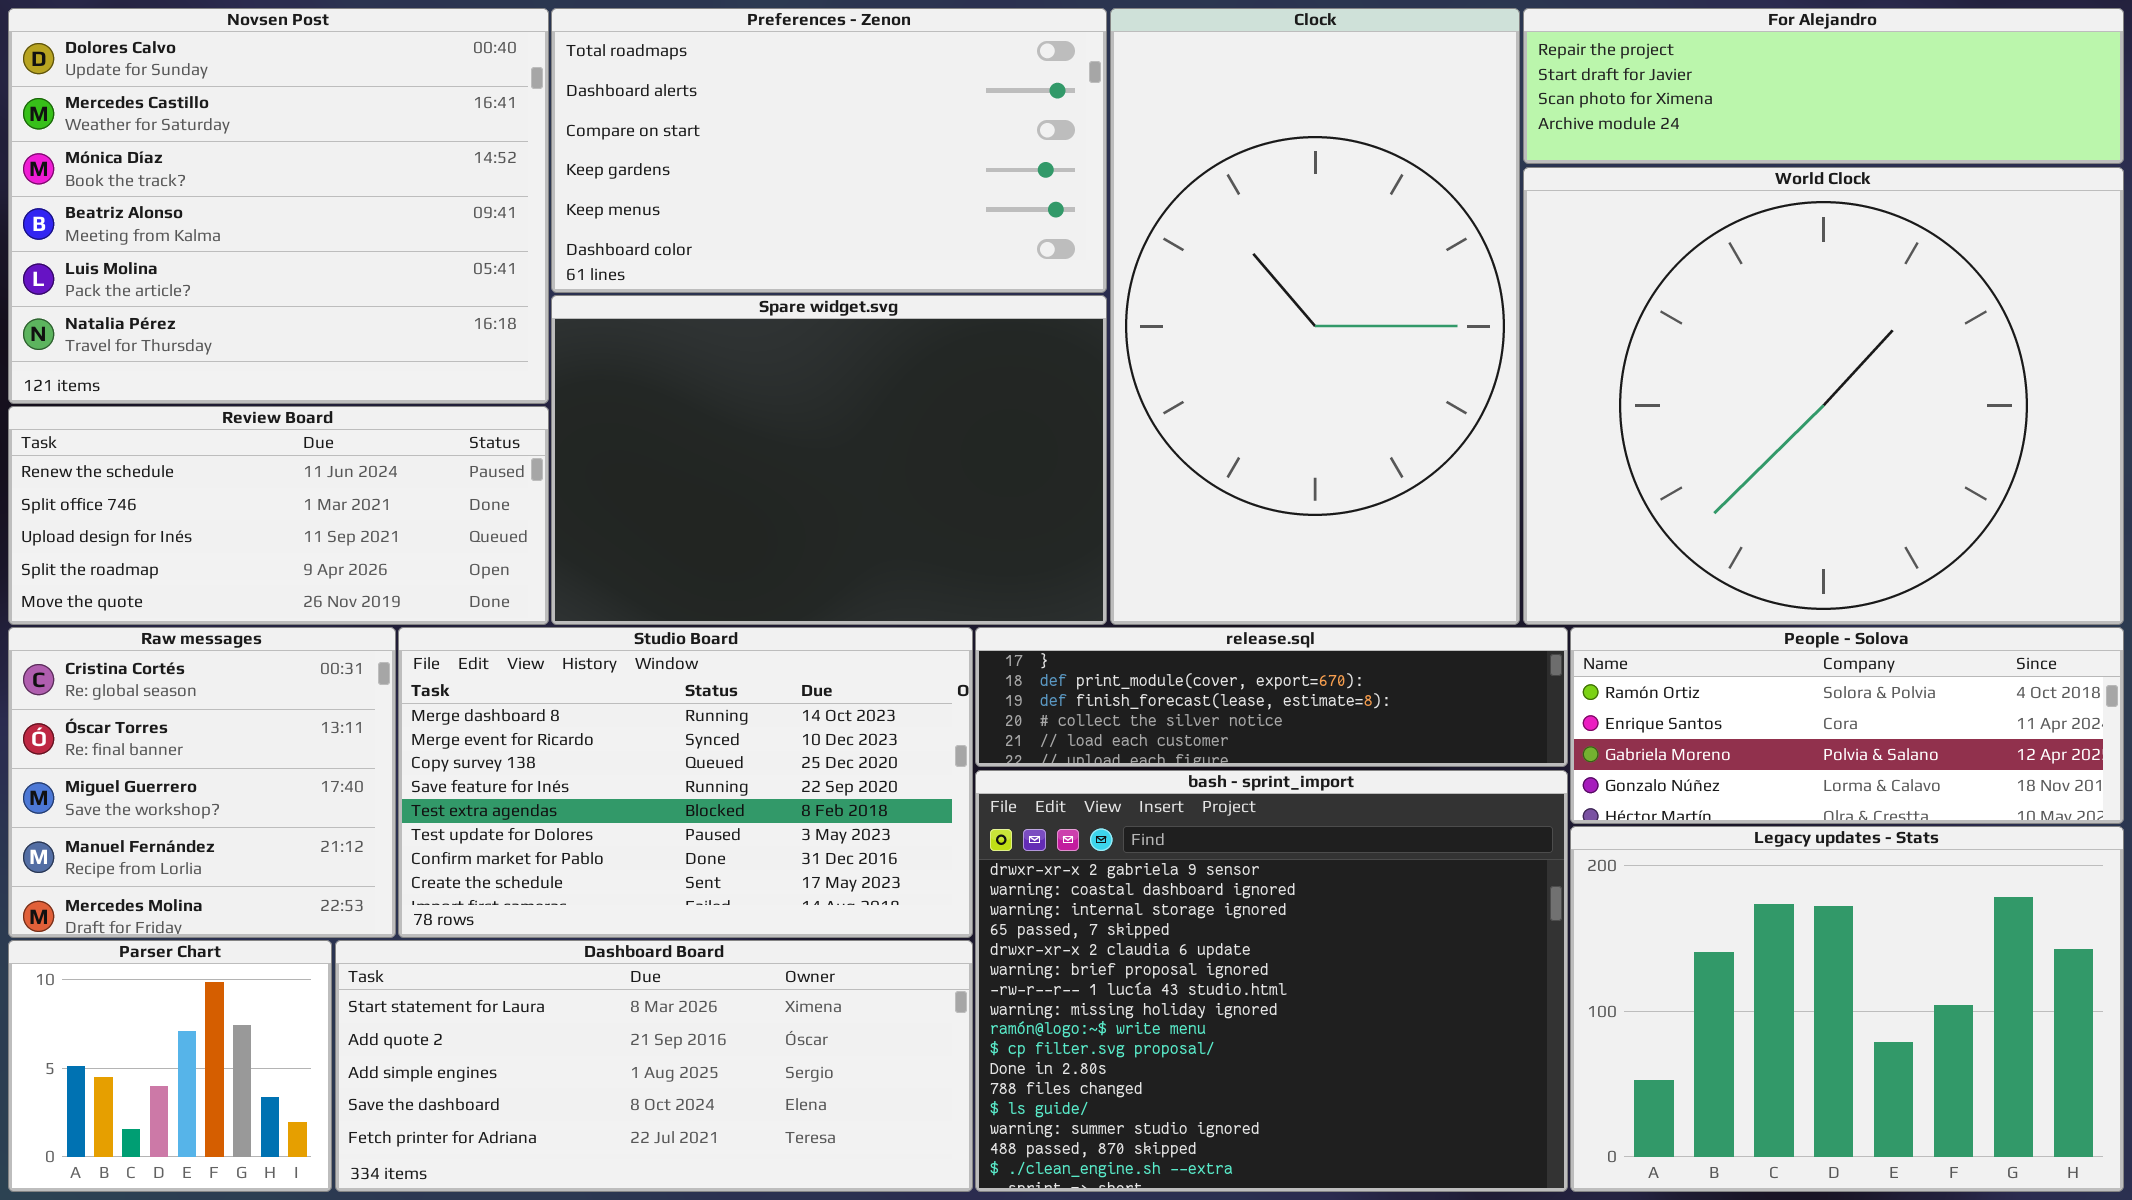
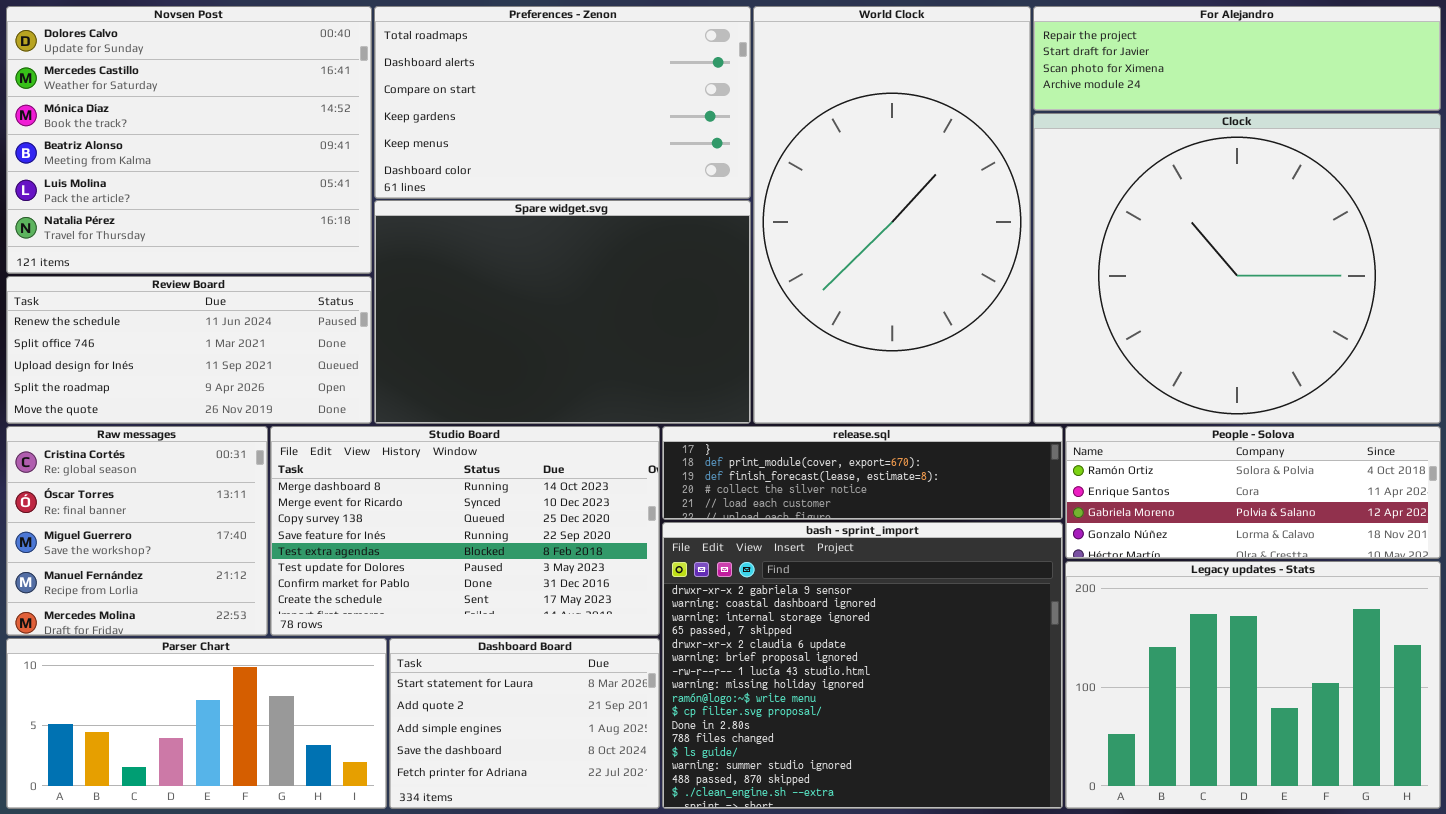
Clock: [1110,8,1520,625] -> [1033,113,1441,424], moved, resized
World Clock: [1523,167,2124,625] -> [753,6,1031,424], moved, resized
Parser Chart: [8,940,332,1192] -> [6,638,387,809], resized
Dashboard Board: [335,940,973,1192] -> [389,638,660,809], resized

